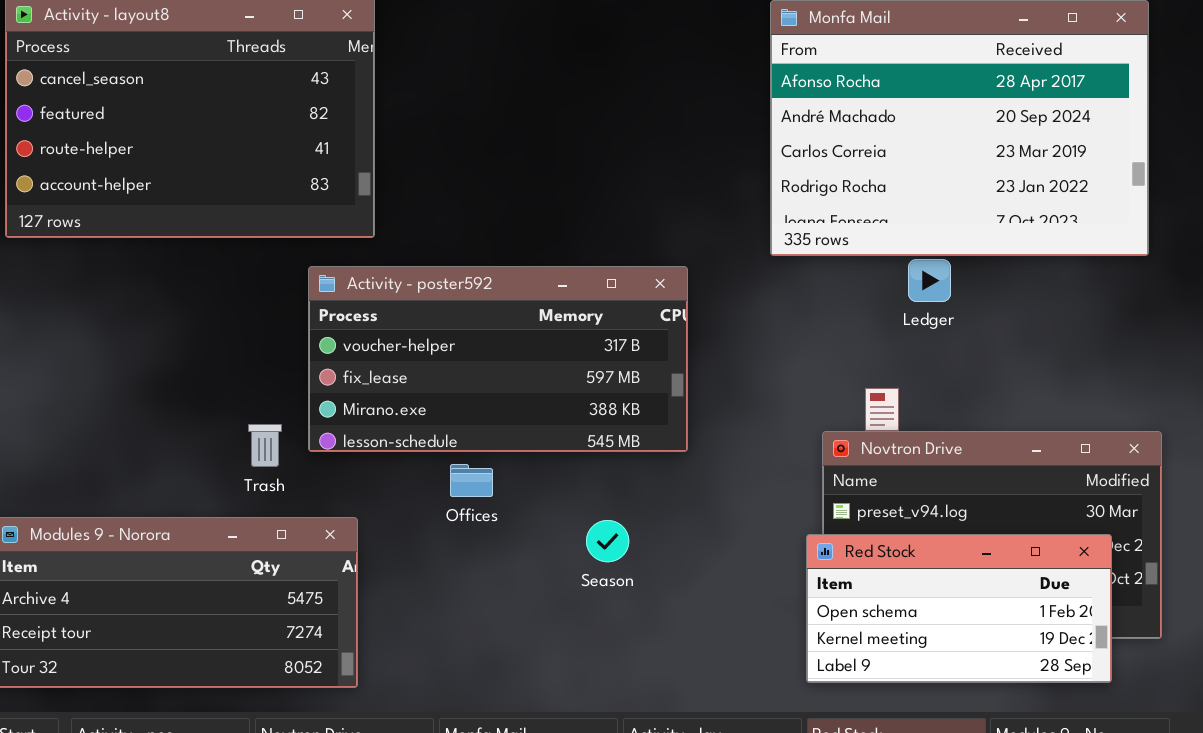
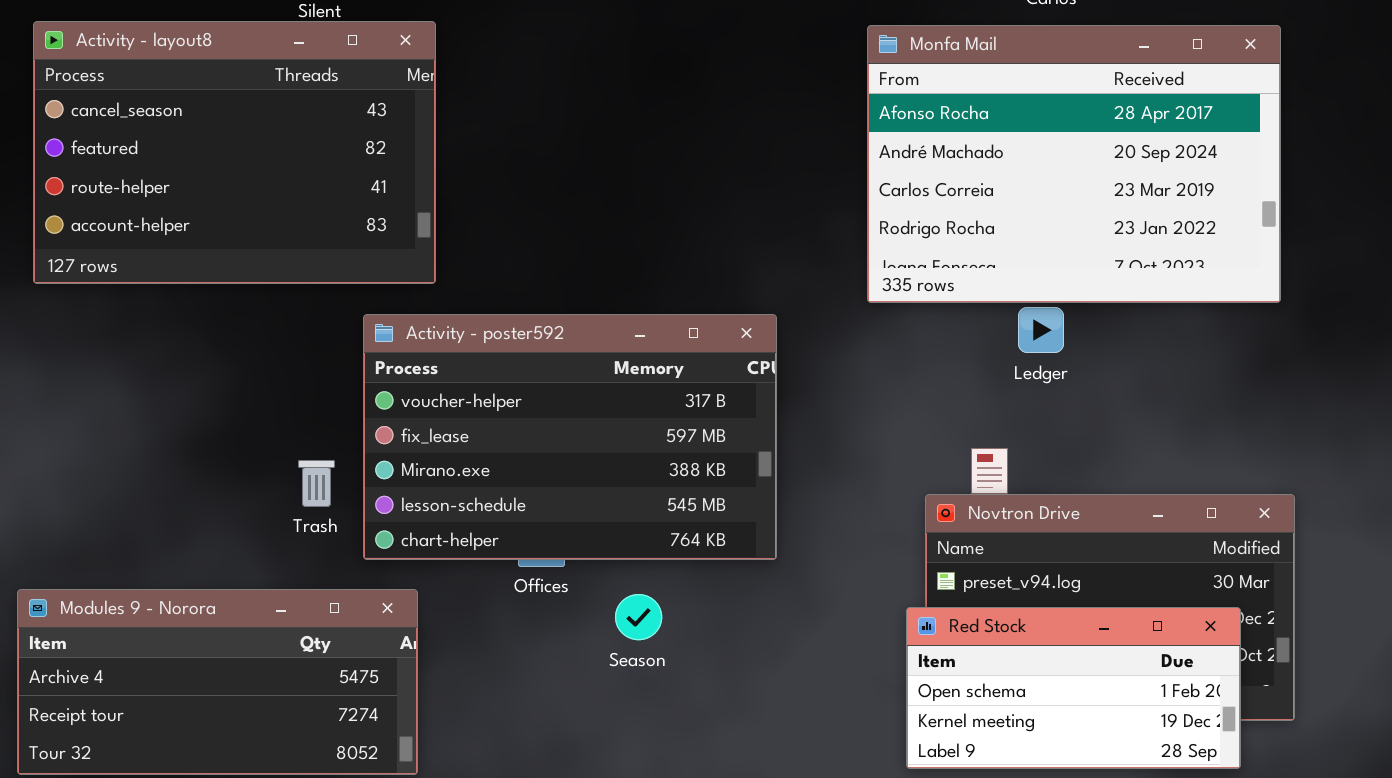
Activity - poster592: [308,266,688,452] -> [363,314,777,560], resized
Trash: [248,424,282,467] -> [298,460,335,507], moved
Season: [586,520,629,562] -> [615,594,662,640], moved

